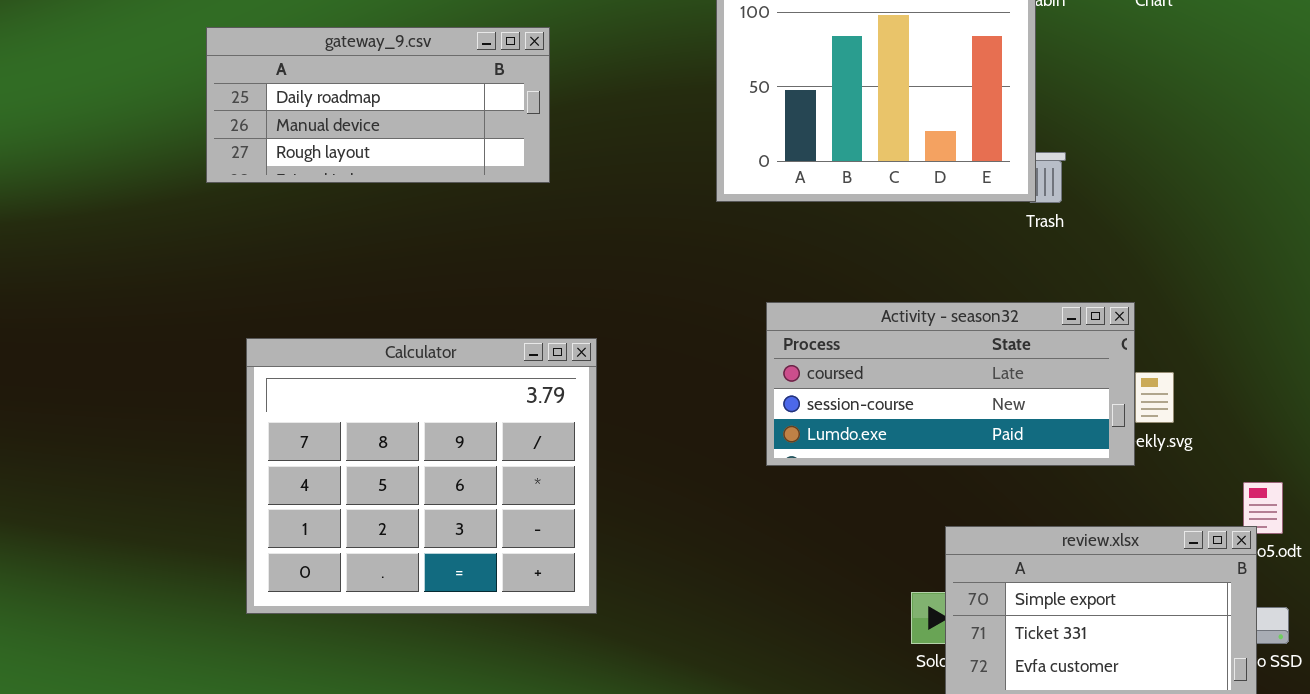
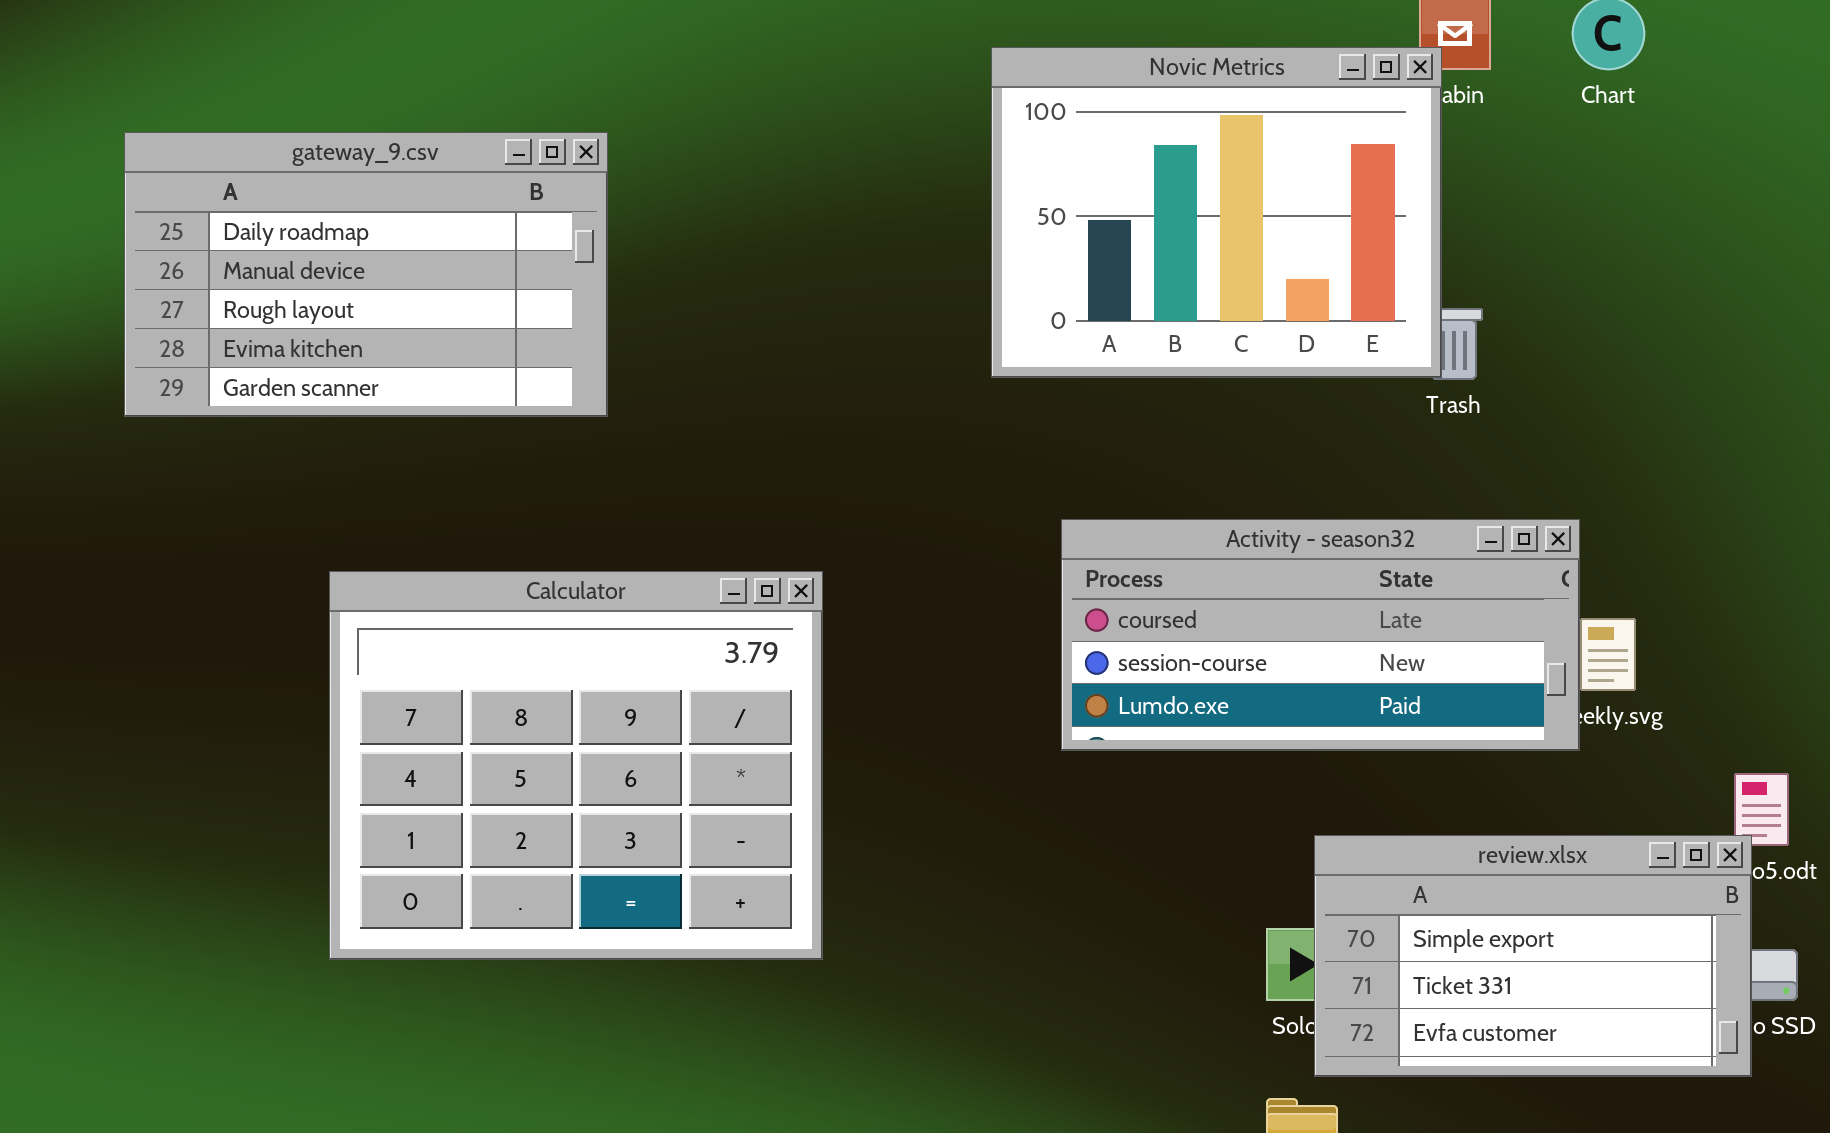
gateway_9.csv: [206,27,550,183] -> [124,132,608,417], moved, resized

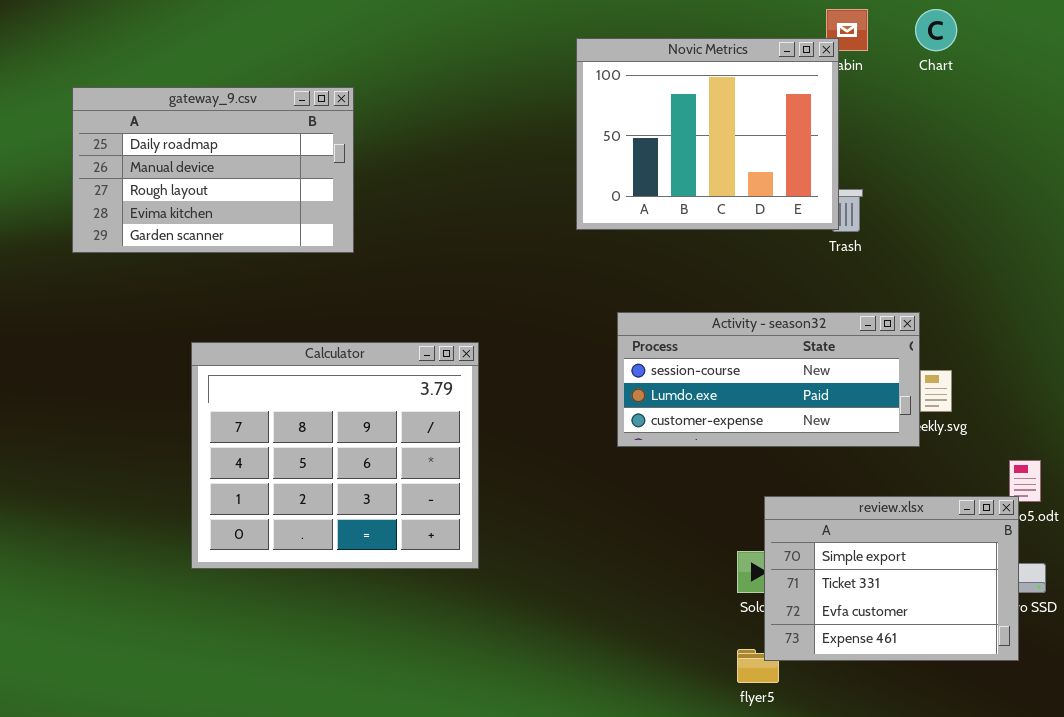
Activity - season32: [1061,519,1580,751] -> [617,312,920,447], scrolled down 1 row
review.xlsx: [1314,835,1752,1077] -> [764,496,1019,661], resized

